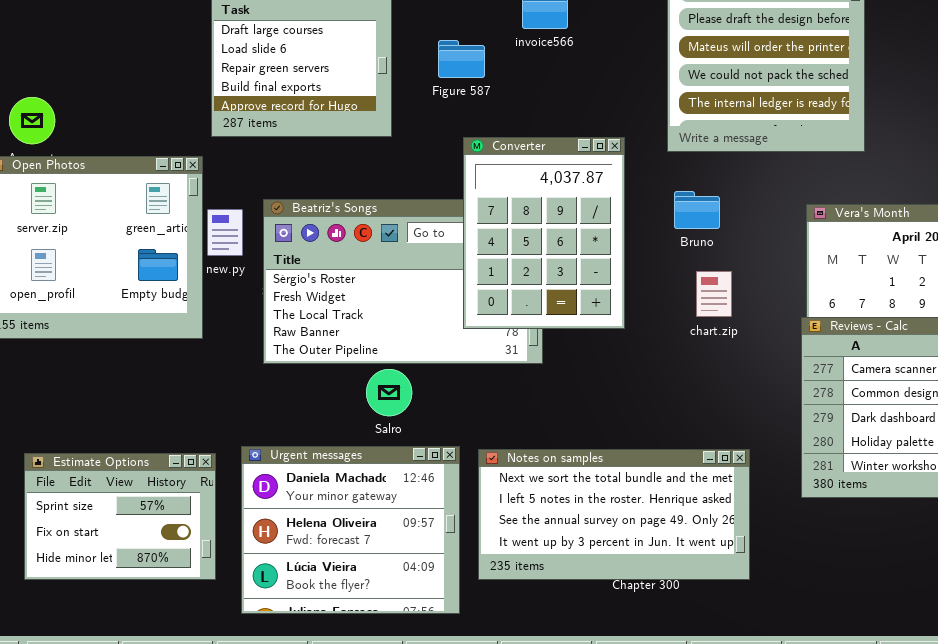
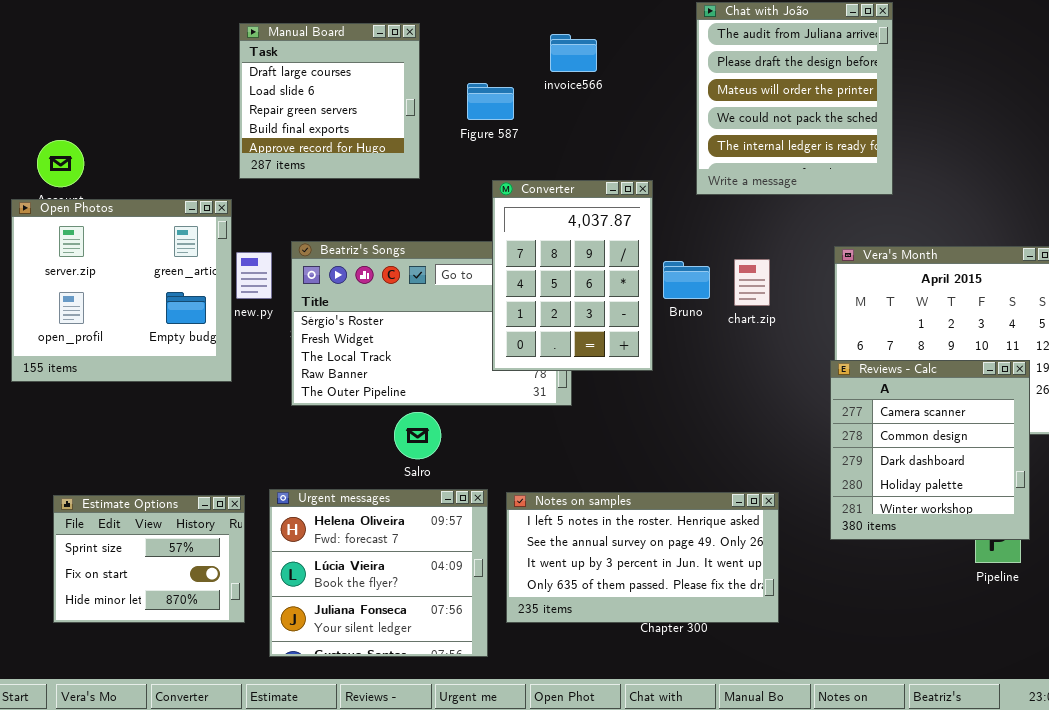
Bruno: [674,191,720,229] -> [663,261,710,299], moved
chart.zip: [696,271,732,317] -> [734,259,770,306], moved
Urgent messages: [241,446,460,614] -> [269,489,488,657], scrolled down 1 row
Notes on samples: [478,449,750,580] -> [506,492,779,623], scrolled down 1 row

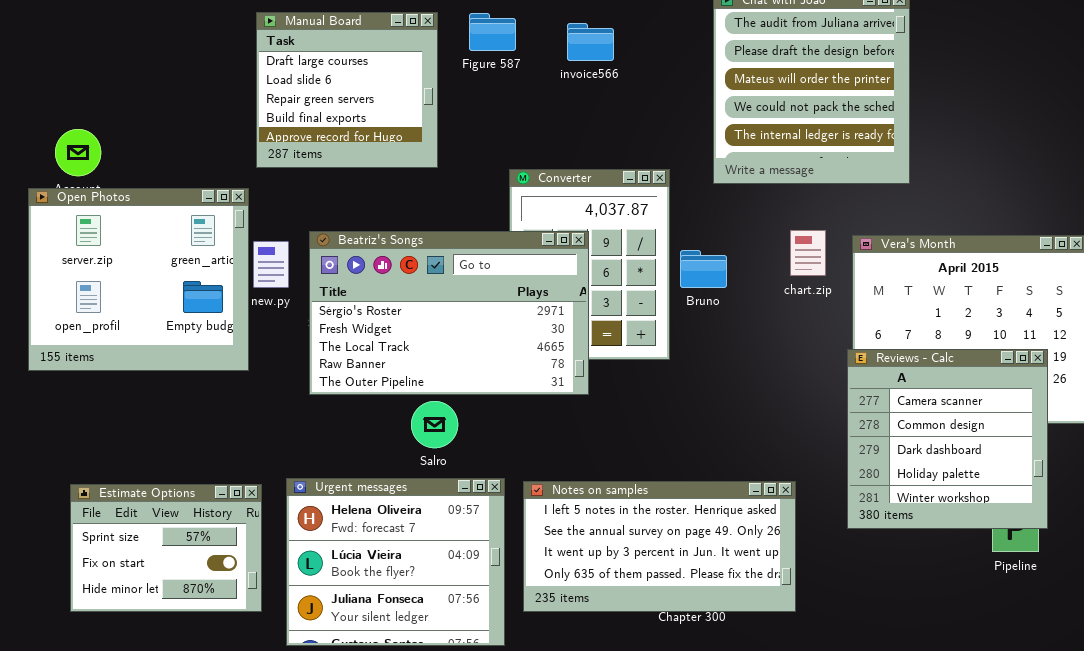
Figure 587: [467,83,514,120] -> [469,13,516,51], moved
Beatriz's Songs: [291,241,572,406] -> [309,231,589,395], raised
chart.zip: [734,259,770,306] -> [790,230,826,276], moved

